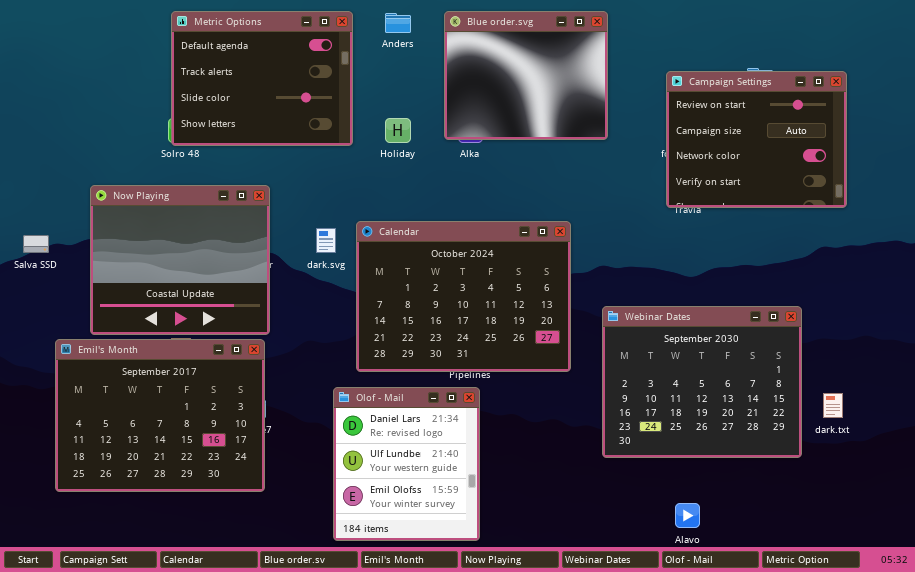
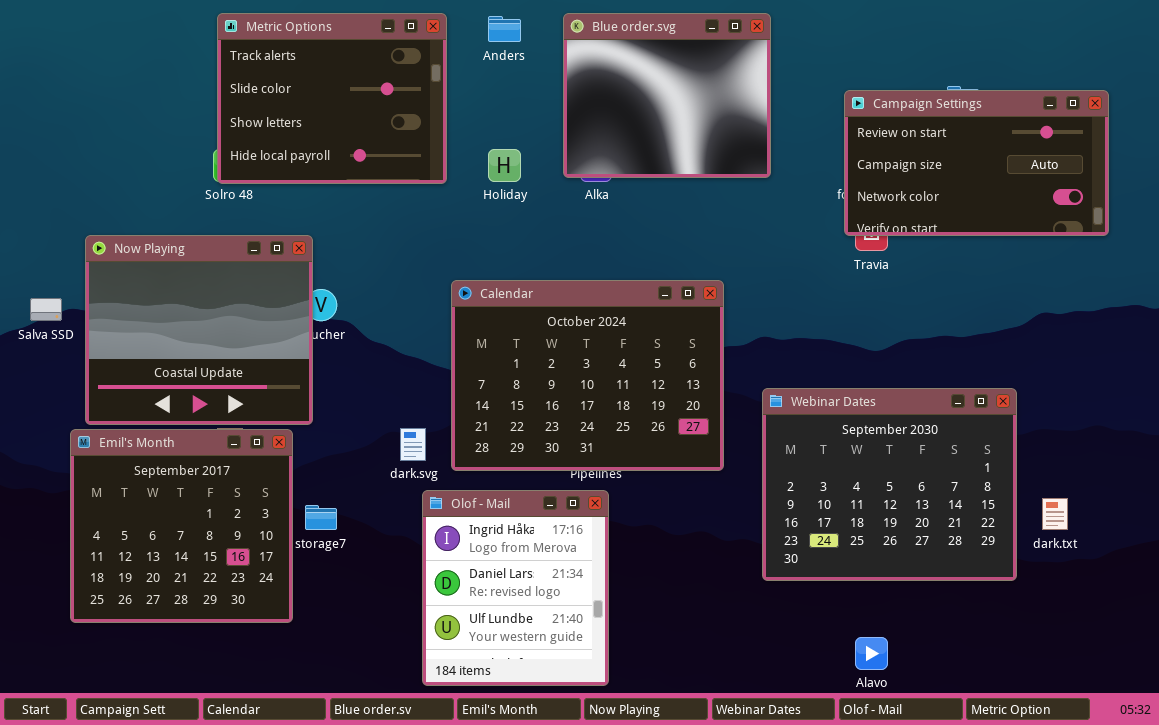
Metric Options: [171,11,353,146] -> [217,13,447,184], scrolled down 1 row
Campaign Settings: [666,71,847,208] -> [844,90,1109,236], resized
Now Playing: [90,185,270,335] -> [85,235,313,425], moved
dark.svg: [316,228,336,253] -> [400,428,426,461], moved
Emil's Month: [55,339,265,492] -> [70,429,293,623], resized
Olof - Mail: [333,387,480,541] -> [422,490,609,686], scrolled up 1 row

